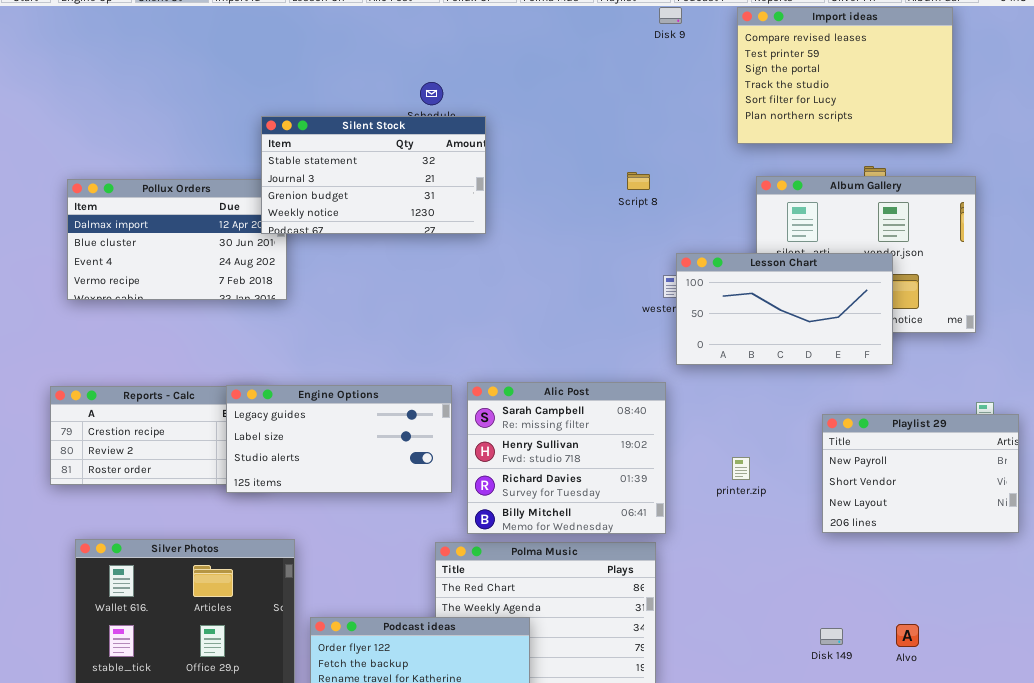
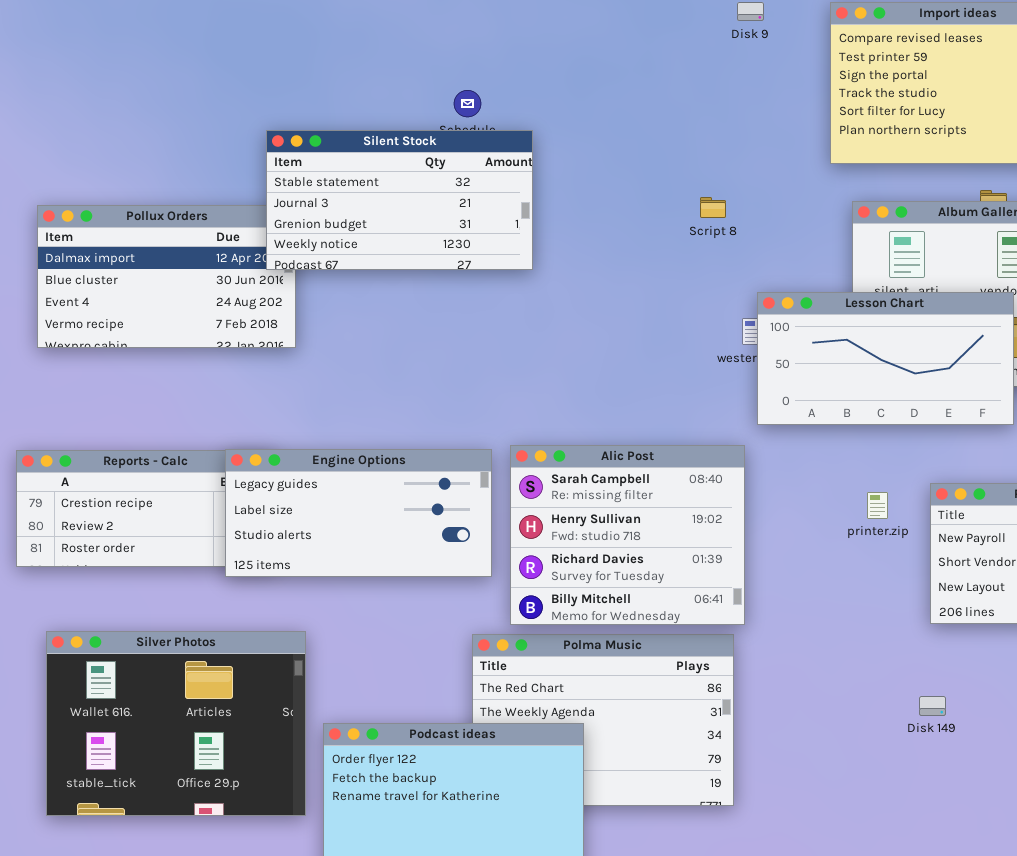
printer.zip: [732,457,750,480] -> [867,492,888,519], moved
Disk 149: [820,628,843,645] -> [919,696,946,716], moved

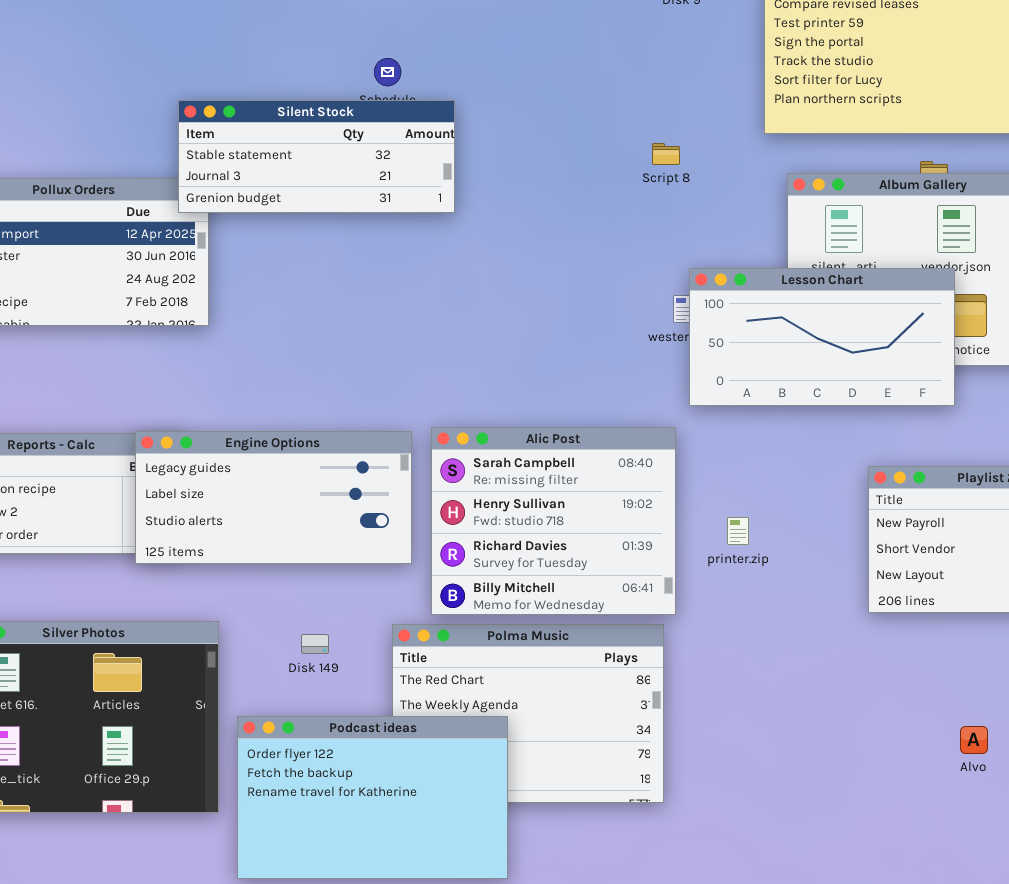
Silent Stock: [266,130,533,270] -> [178,100,455,213], resized
Script 8: [700,197,726,218] -> [652,143,680,165], moved
printer.zip: [867,492,888,519] -> [727,517,749,545], moved
Disk 149: [919,696,946,716] -> [301,634,329,654], moved

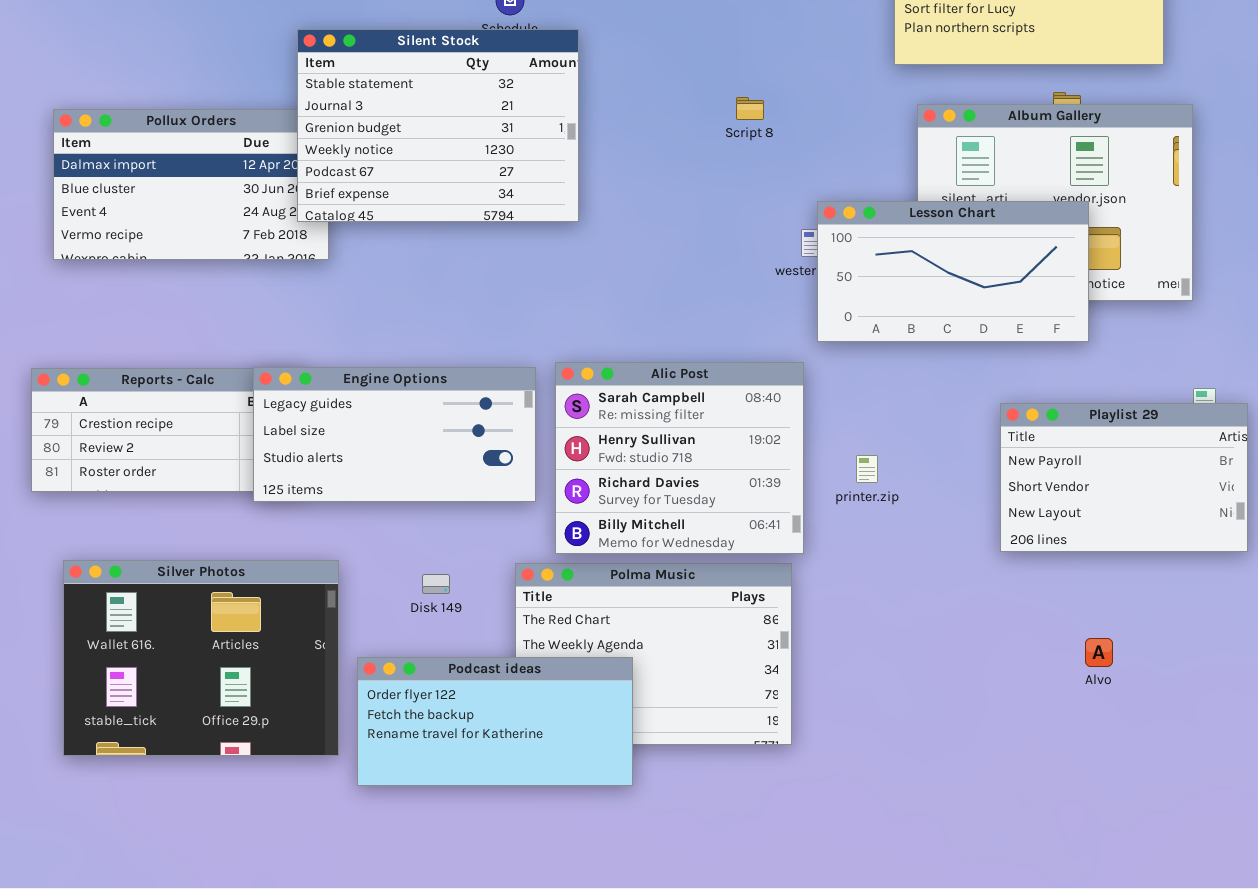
Silent Stock: [178,100,455,213] -> [297,29,579,222], resized
Script 8: [652,143,680,165] -> [736,97,764,120], moved
Podcast ideas: [237,716,508,879] -> [357,657,633,786], resized
Alvo: [960,726,988,754] -> [1085,638,1113,667], moved

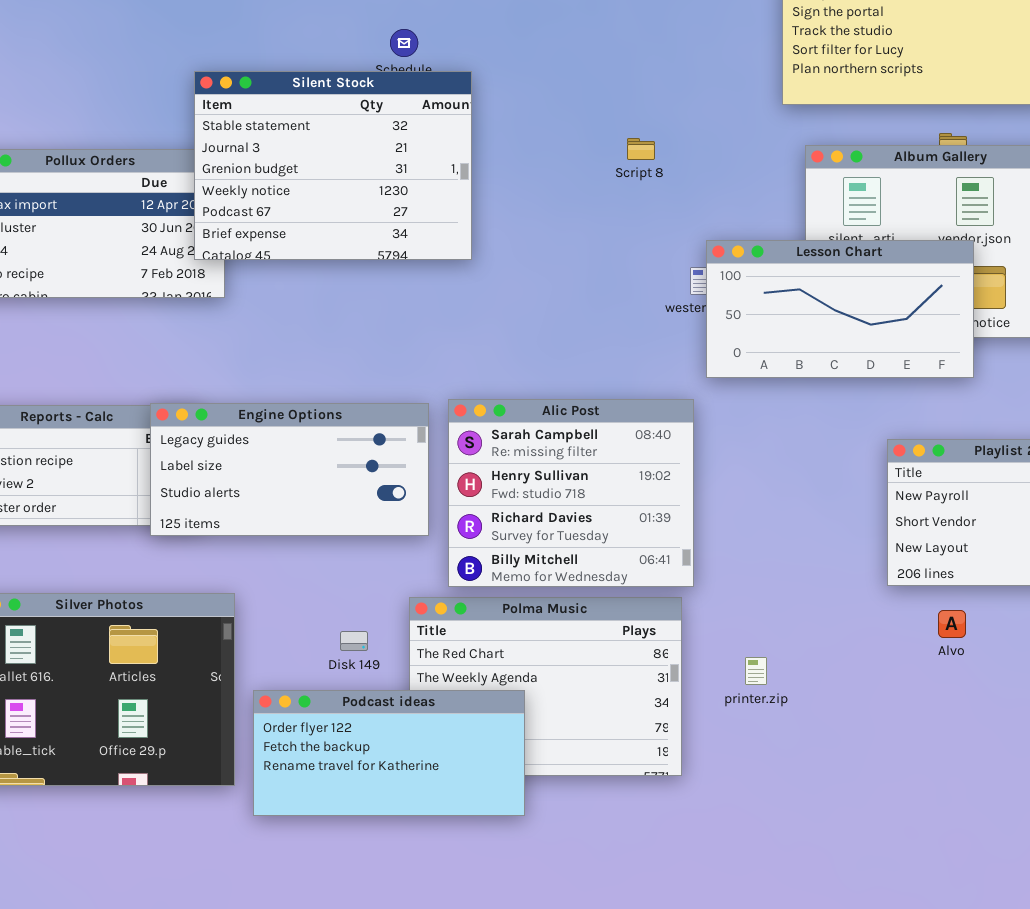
printer.zip: [856,455,878,483] -> [745,657,767,685], moved
Disk 149: [422,574,450,594] -> [340,631,368,651], moved
Alvo: [1085,638,1113,667] -> [938,610,966,638], moved

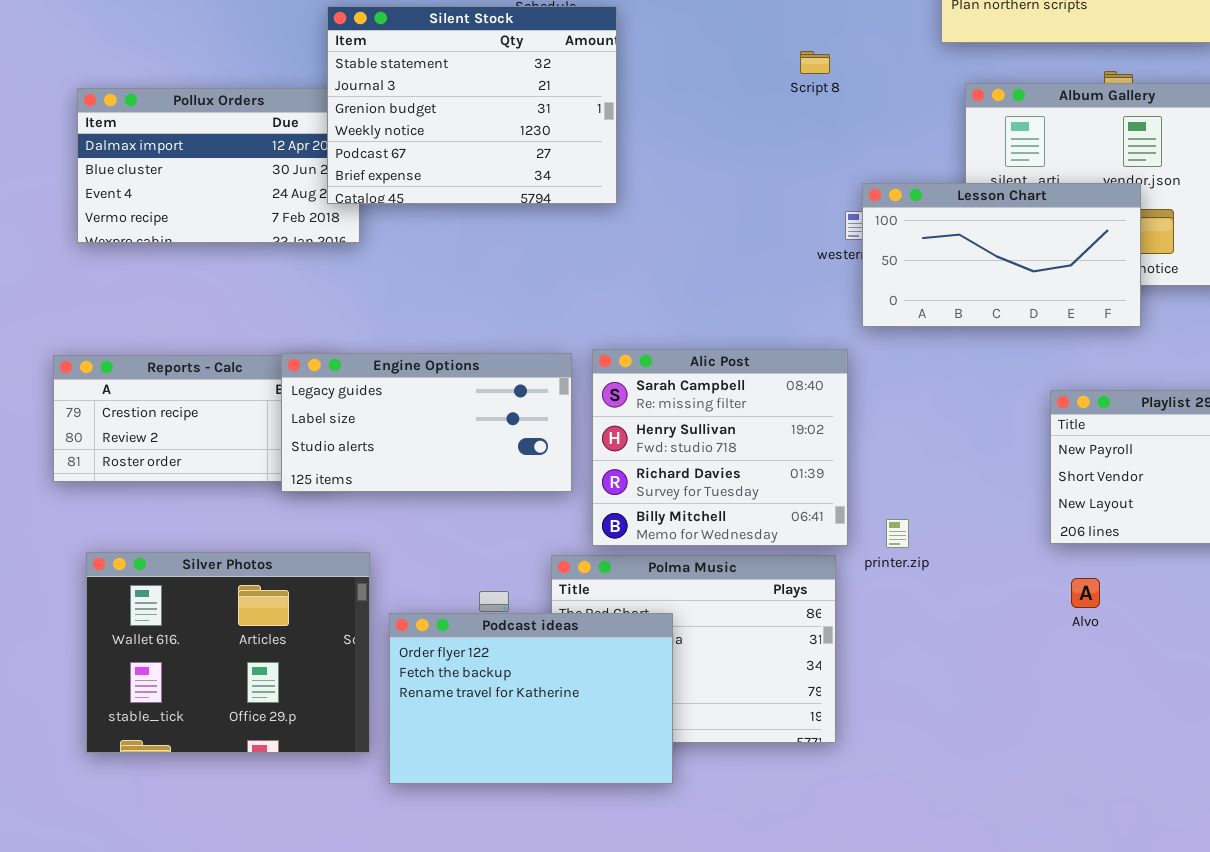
Script 8: [627,138,655,160] -> [800,51,830,74], moved
Alvo: [938,610,966,638] -> [1071,578,1100,608], moved
printer.zip: [745,657,767,685] -> [886,519,909,548], moved
Podcast ideas: [253,690,525,816] -> [389,613,673,784], resized

